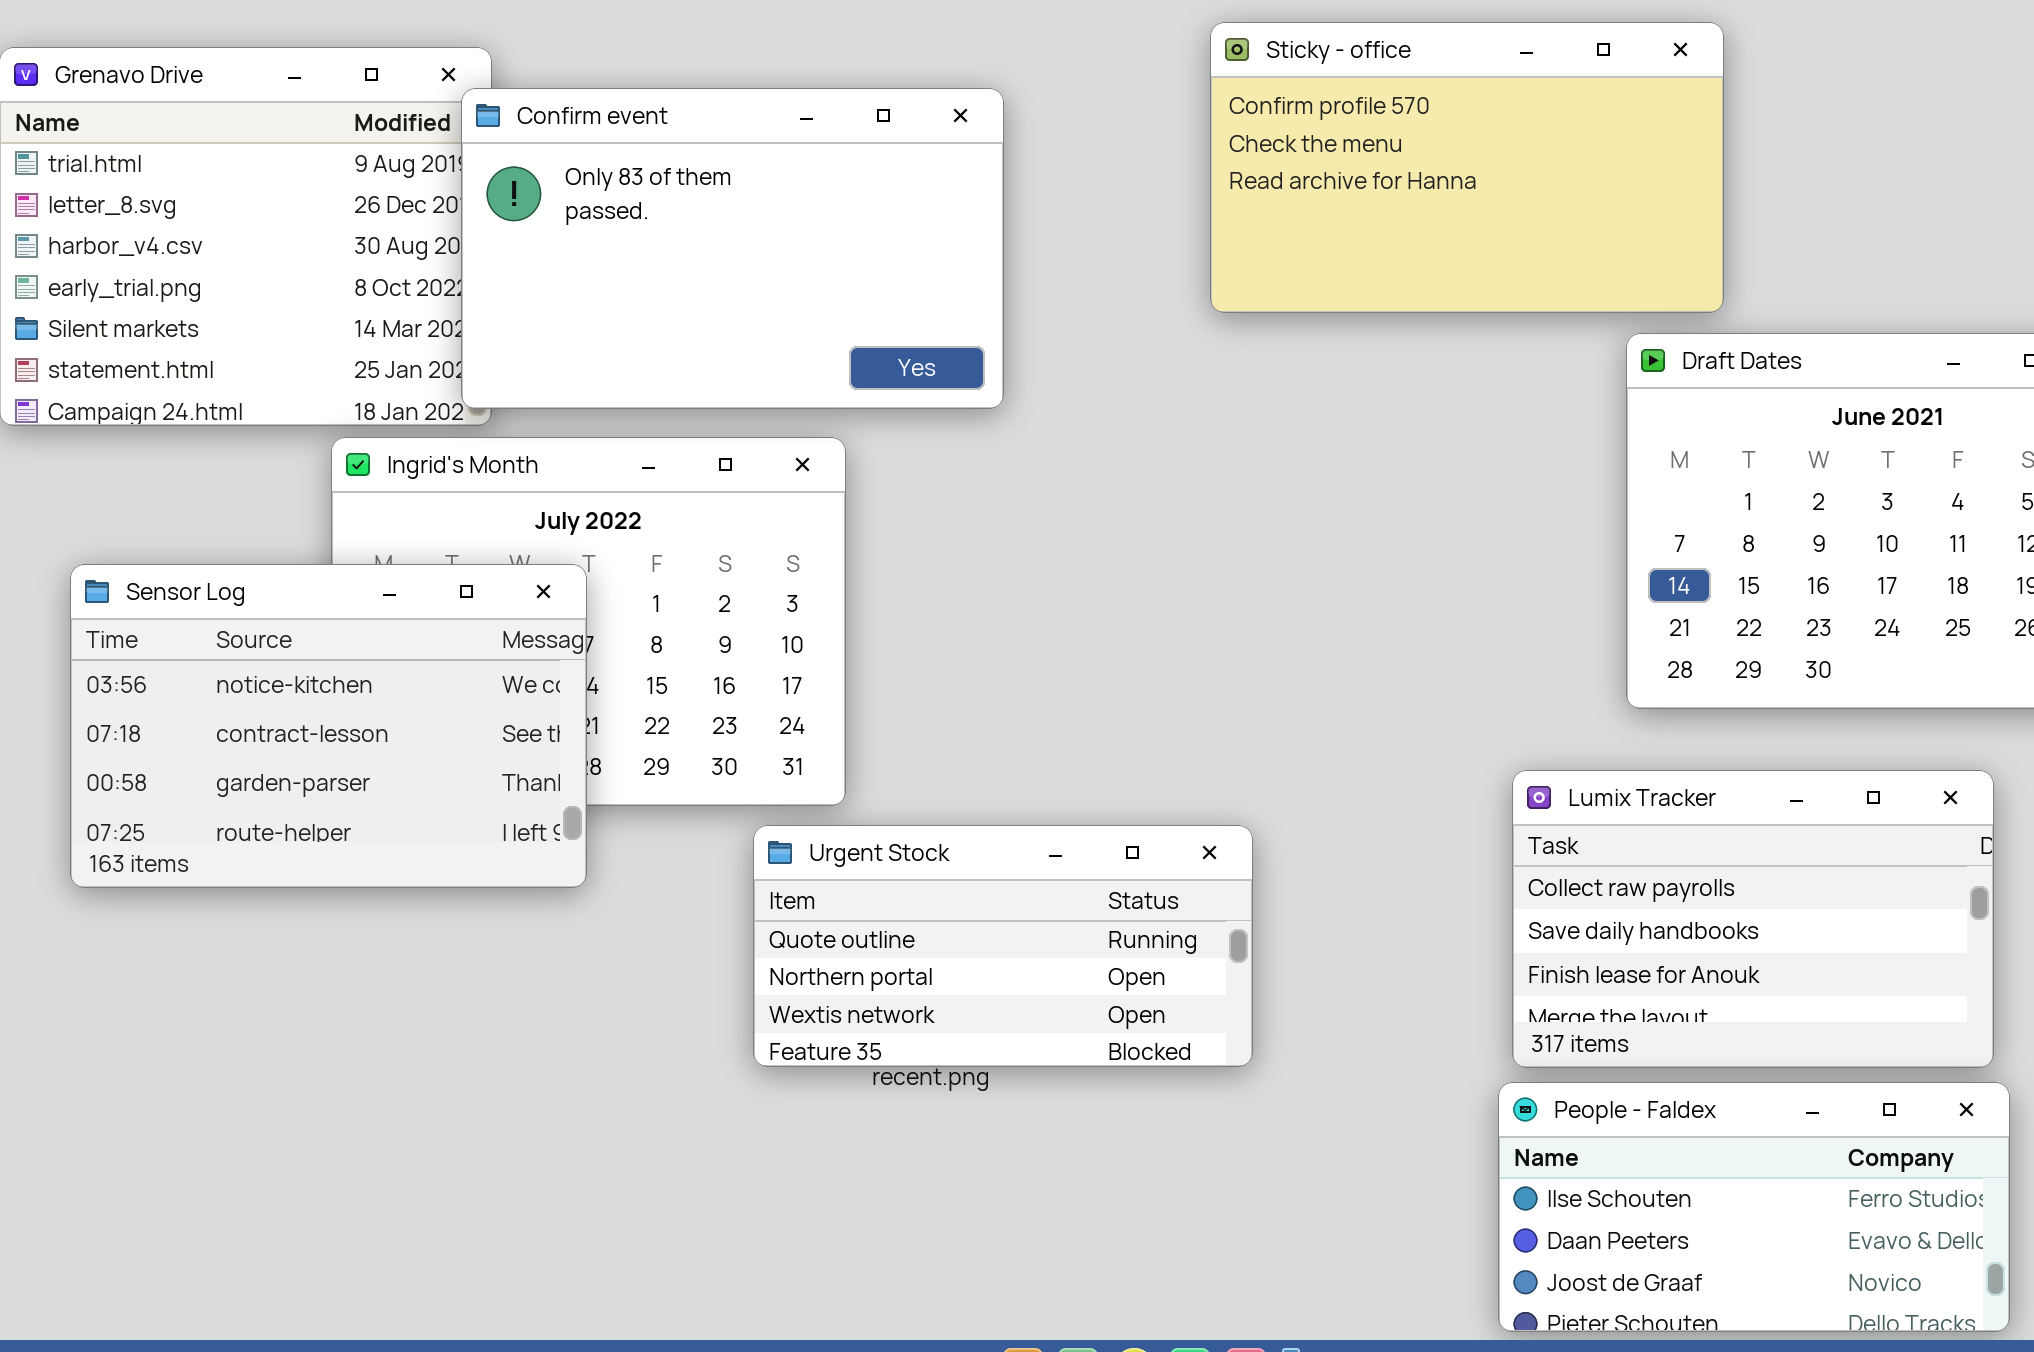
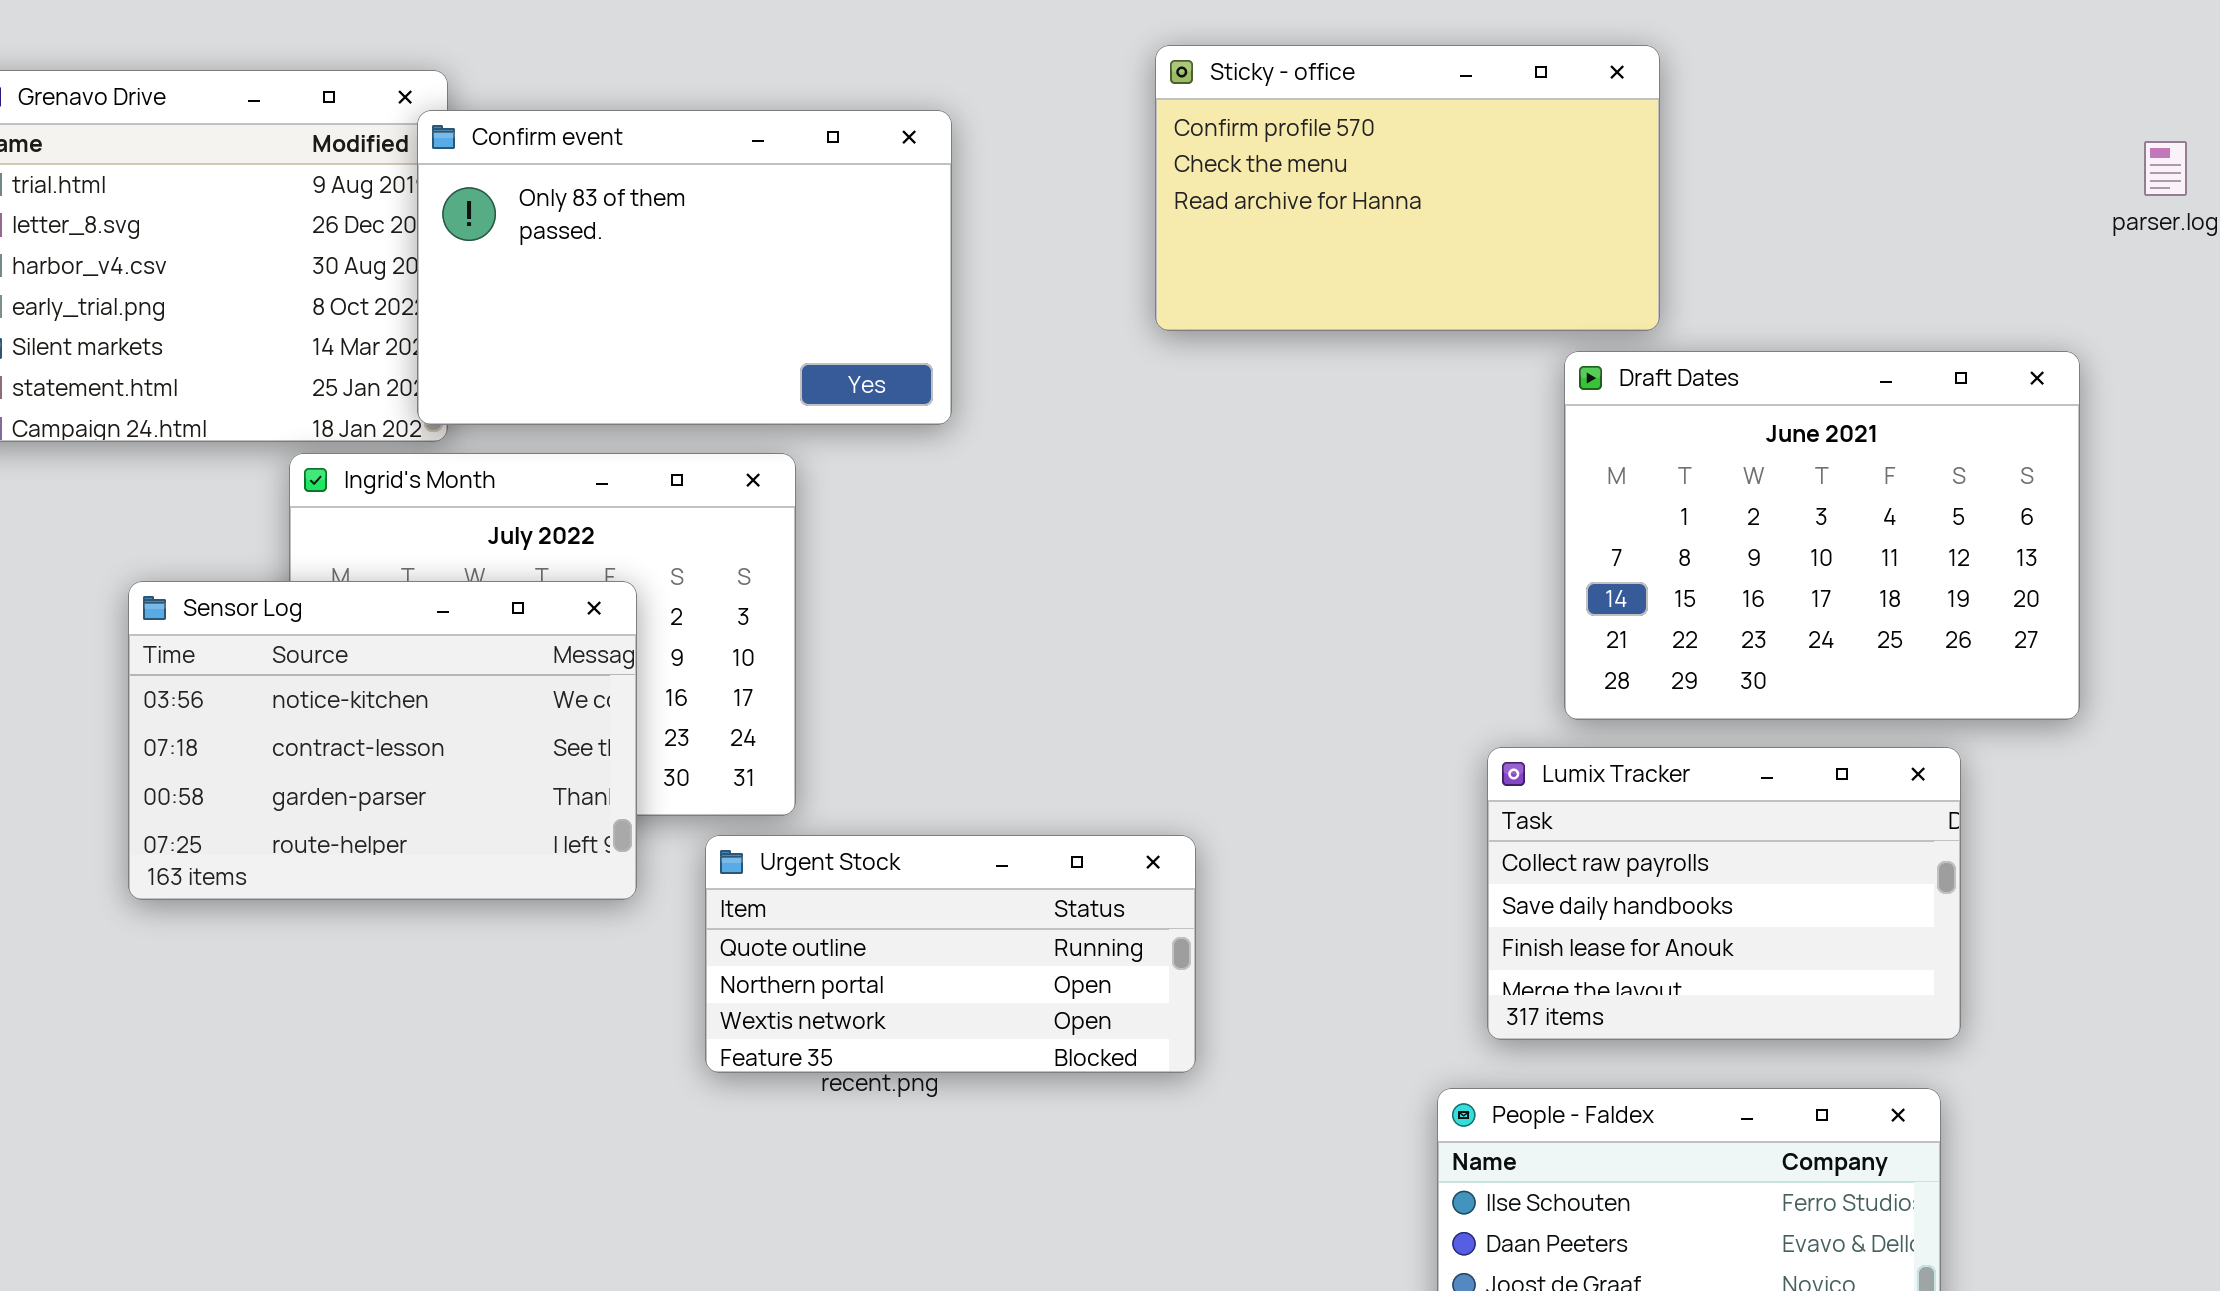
Sensor Log: [70,564,587,888] -> [128,581,637,900], moved
Lumix Tracker: [1512,770,1994,1068] -> [1487,747,1961,1040], moved

